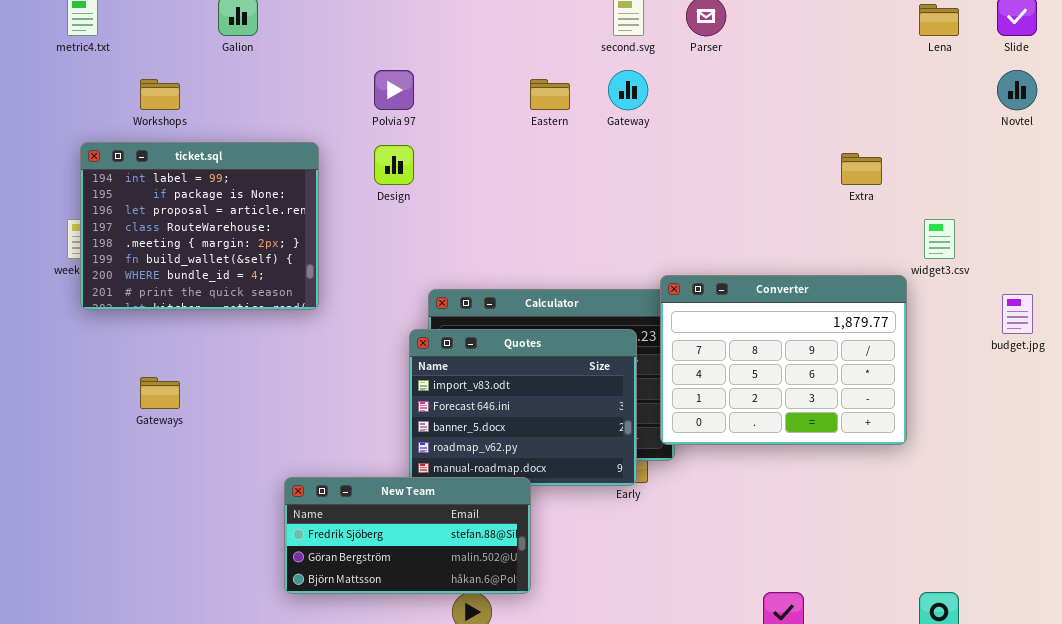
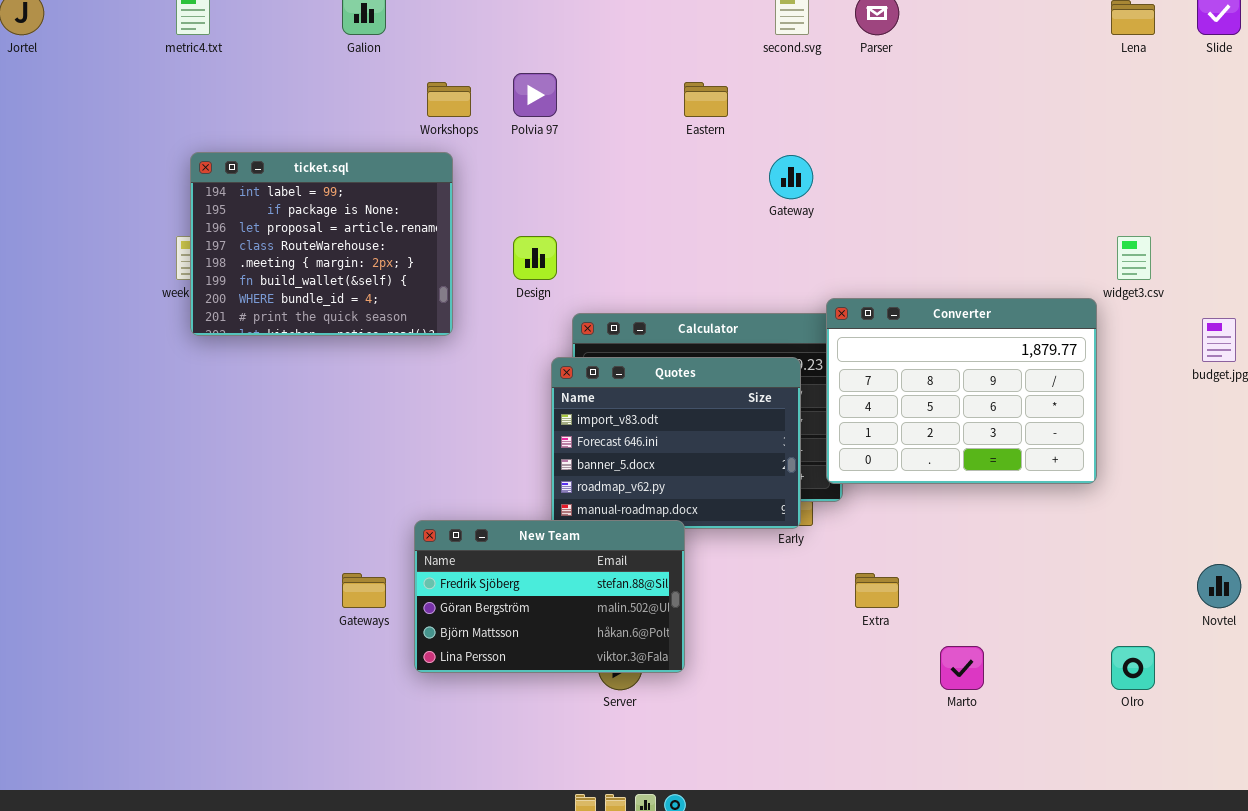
Gateway: [608,70,648,110] -> [769,155,813,199], moved
Novtel: [997,70,1037,110] -> [1197,564,1241,608], moved
Workshops: [140,79,180,110] -> [427,82,471,117], moved
Design: [374,145,414,185] -> [513,236,557,280], moved
Extra: [841,153,882,185] -> [855,573,899,608], moved
Gateways: [140,377,180,409] -> [342,573,386,608], moved
New Team: [284,477,531,594] -> [414,520,685,673], resized

